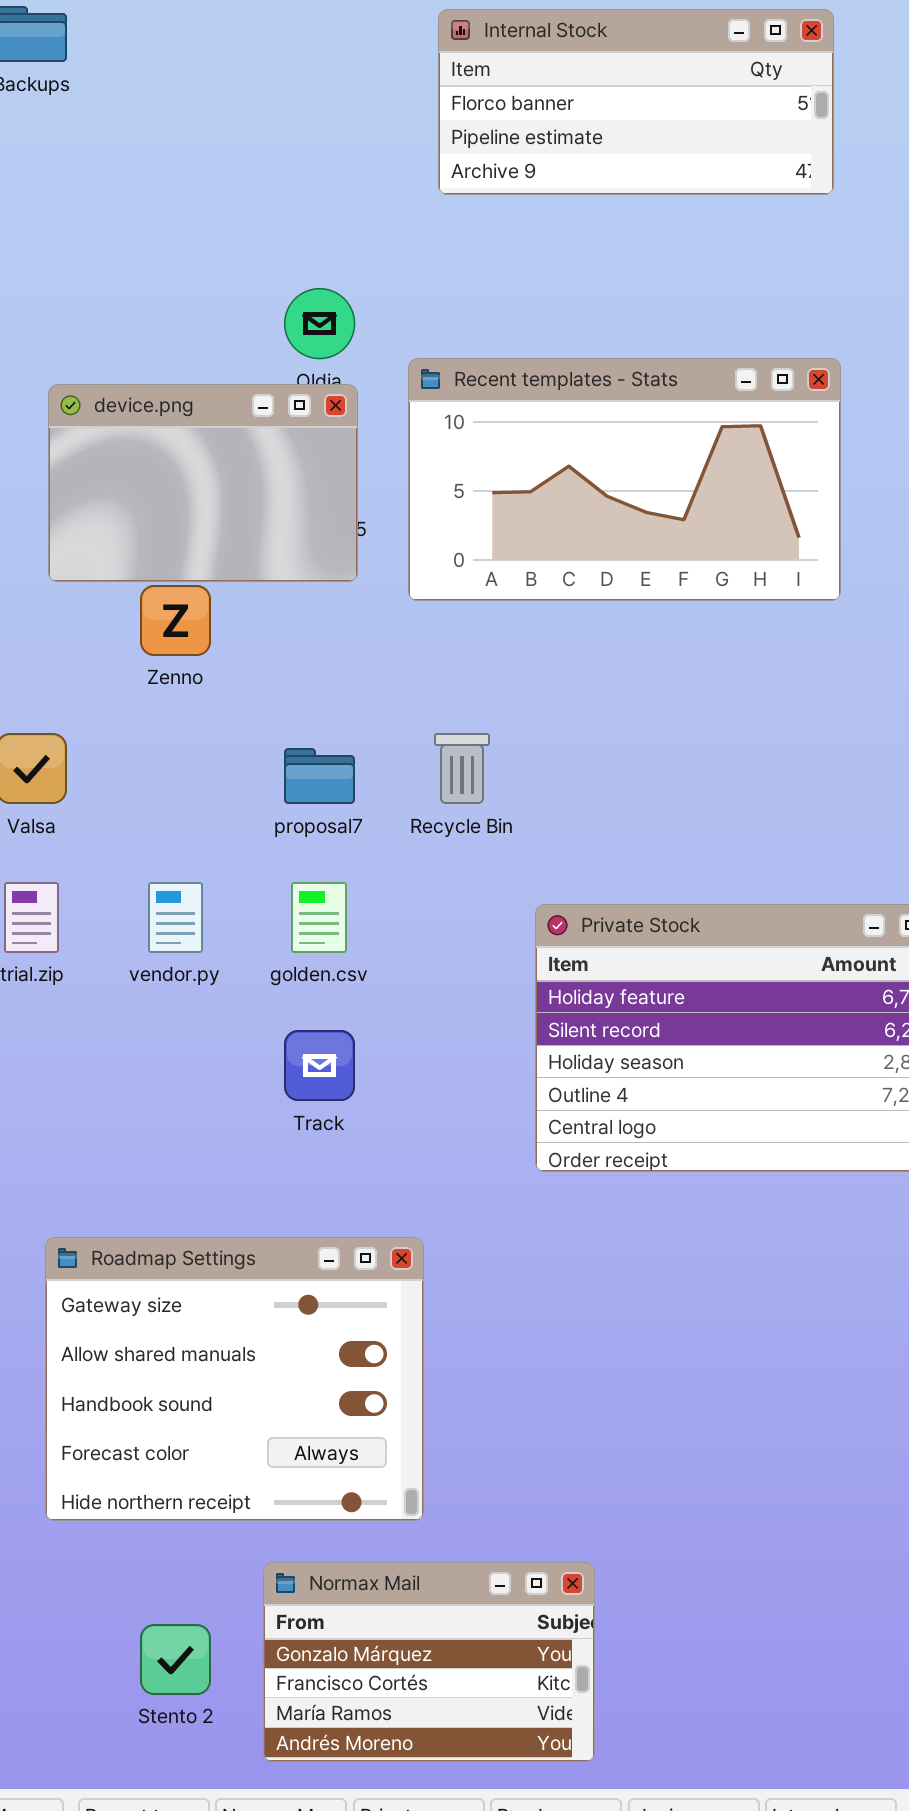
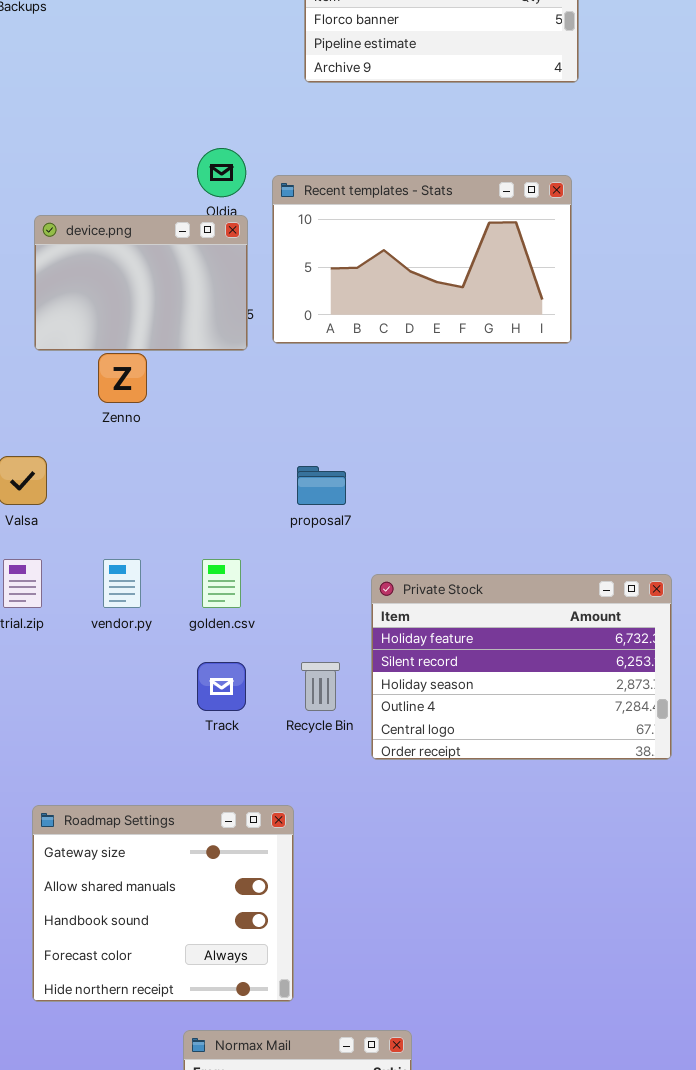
Recent templates - Stats: [408,358,841,601] -> [272,175,572,344], moved
Recycle Bin: [434,733,490,804] -> [301,662,340,711], moved
proposal7: [284,748,355,804] -> [297,466,346,505], moved

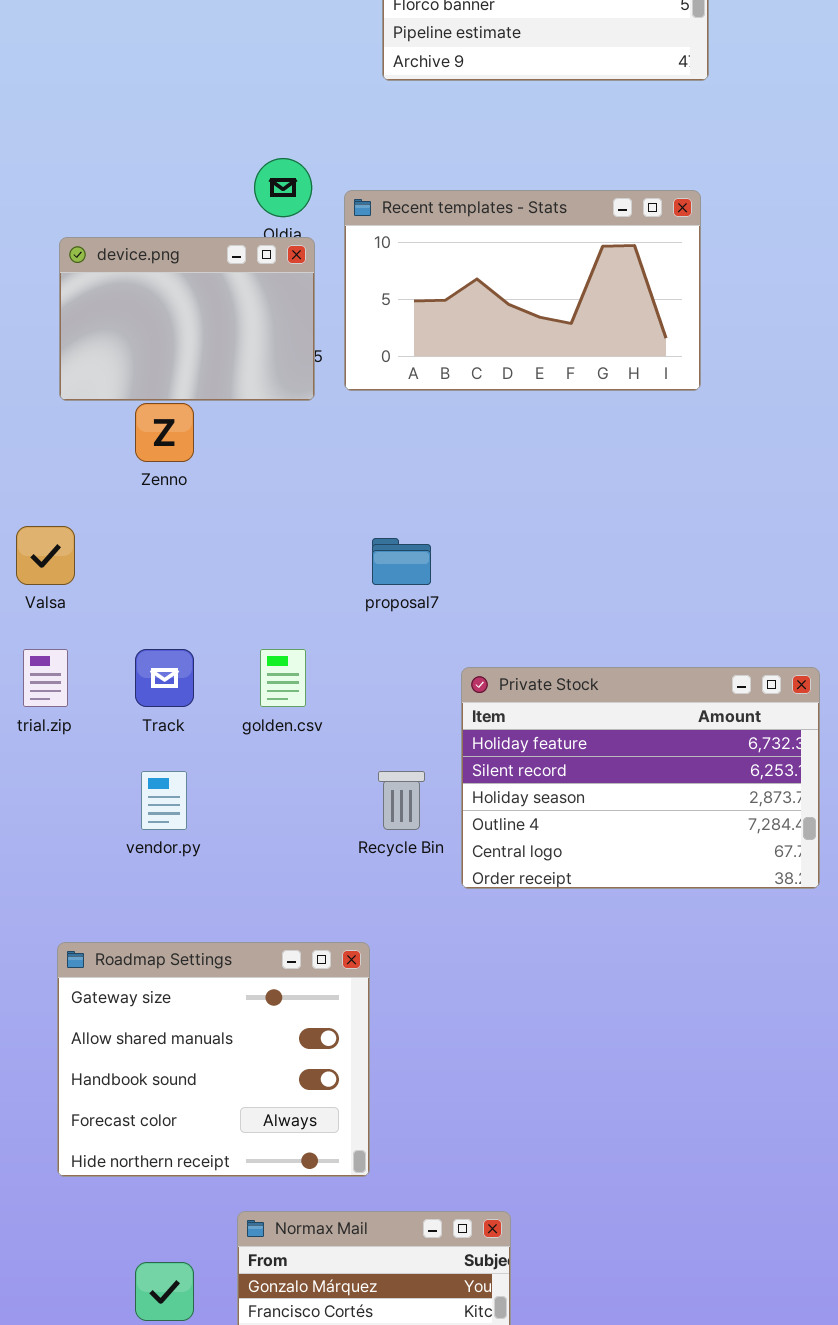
vendor.py: [103,559,141,608] -> [141,771,187,830], moved
Track: [197,662,246,711] -> [135,649,194,707], moved

